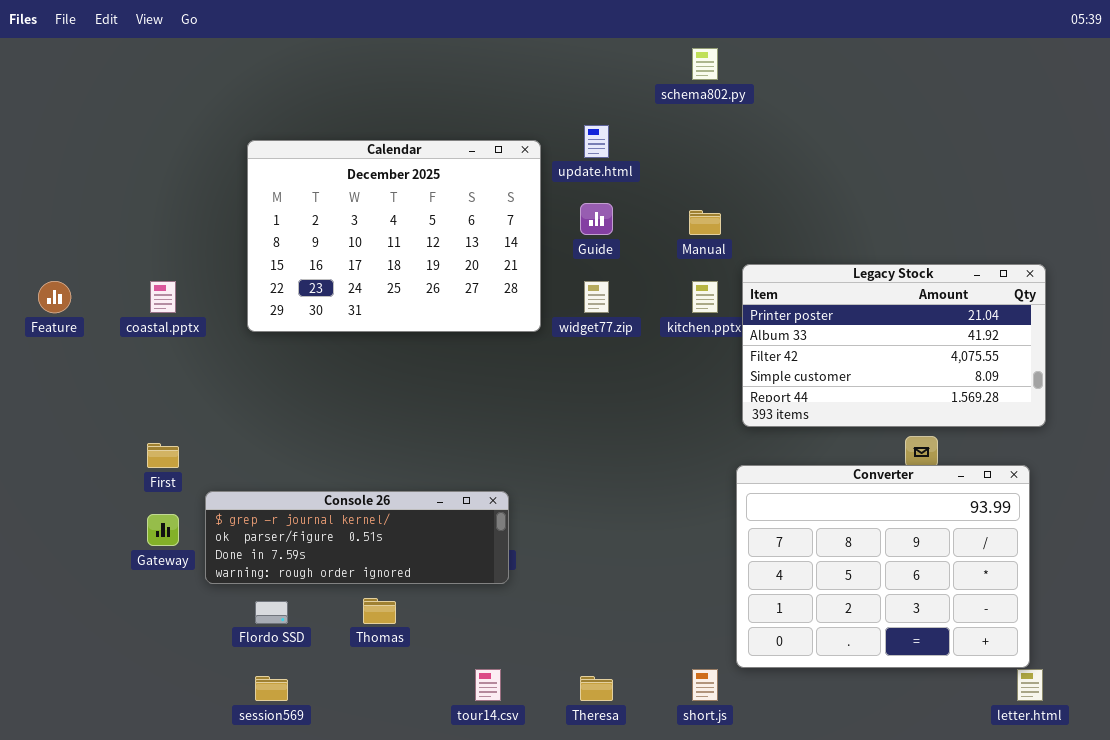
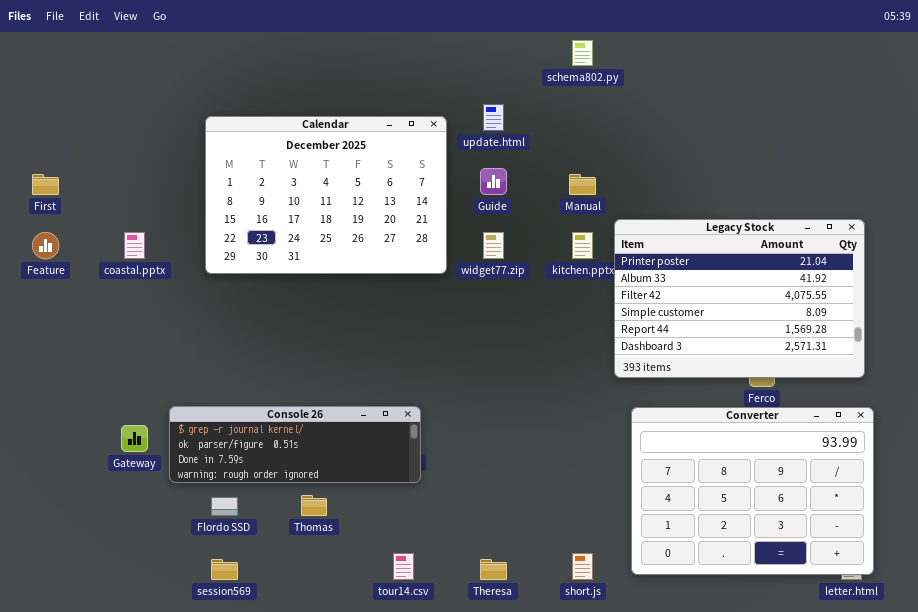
Legacy Stock: [742,264,1046,427] -> [614,219,865,378], resized
First: [147,443,179,468] -> [32,174,59,195], moved
Converter: [736,465,1030,668] -> [631,407,874,575], moved

